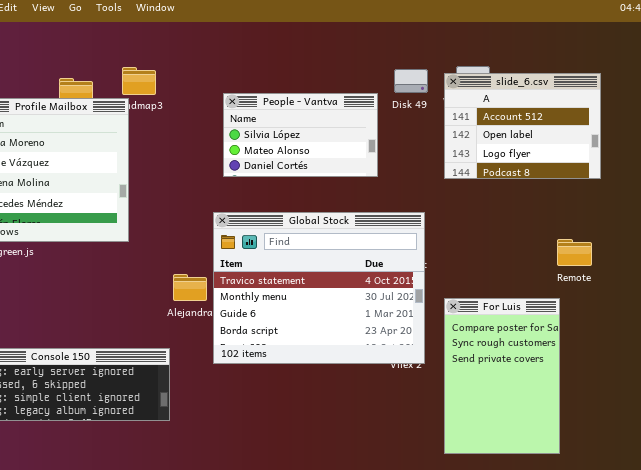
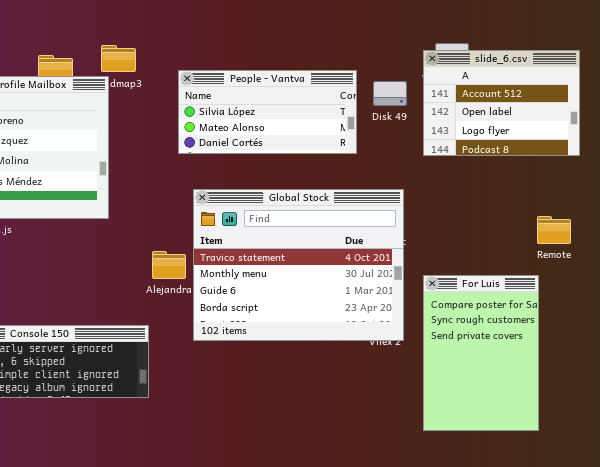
Disk 49: [394,69,428,93] -> [373,81,407,106], moved
People - Vantva: [223,93,378,177] -> [178,70,357,154], resized

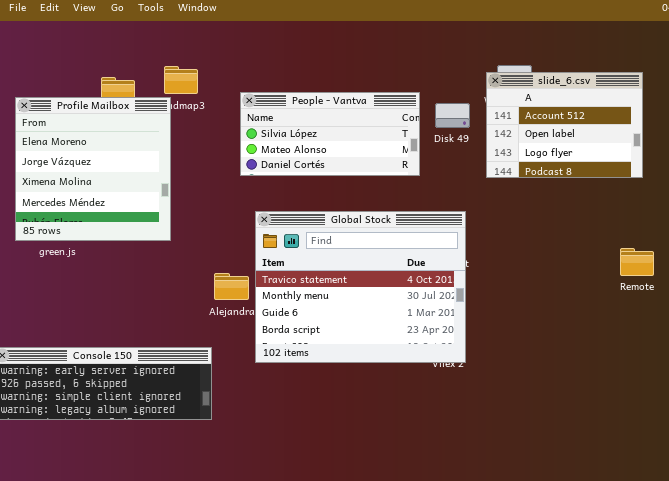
Remote: [537,216,571,244] -> [620,248,654,276], moved
For Luis: [423,275,539,431] -> none, closed

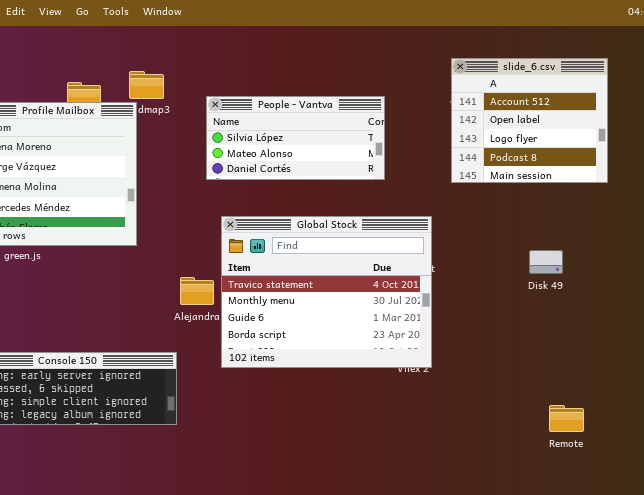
slide_6.csv: [486,72,643,178] -> [451,58,608,183], resized
Disk 49: [435,103,470,128] -> [529,250,563,274], moved
Remote: [620,248,654,276] -> [549,405,584,432], moved

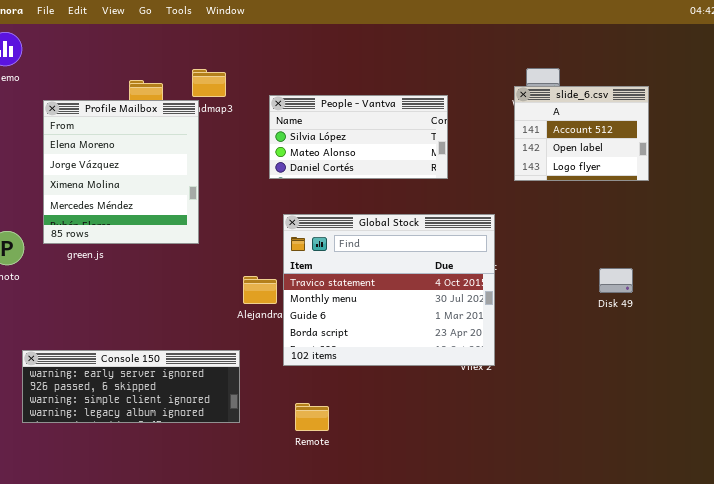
slide_6.csv: [451,58,608,183] -> [514,86,649,181], resized
Disk 49: [529,250,563,274] -> [599,268,633,293], moved
Remote: [549,405,584,432] -> [295,403,329,431], moved

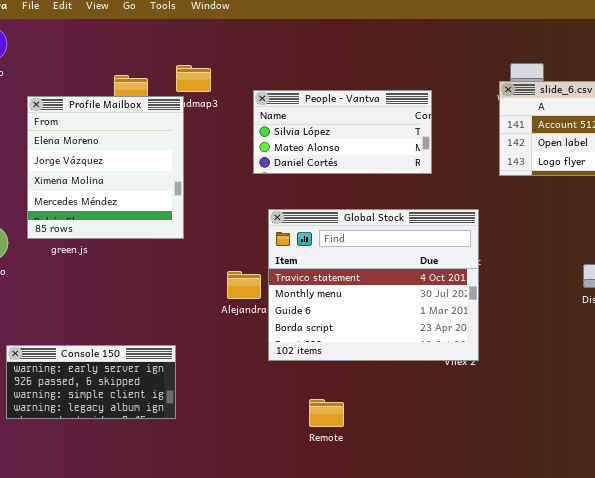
Console 150: [22,350,240,423] -> [6,345,176,419], resized
Remote: [295,403,329,431] -> [309,399,344,427], moved

